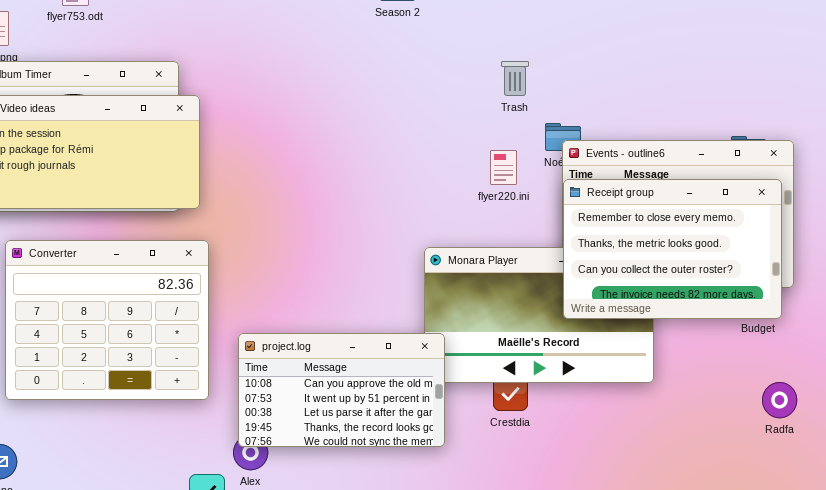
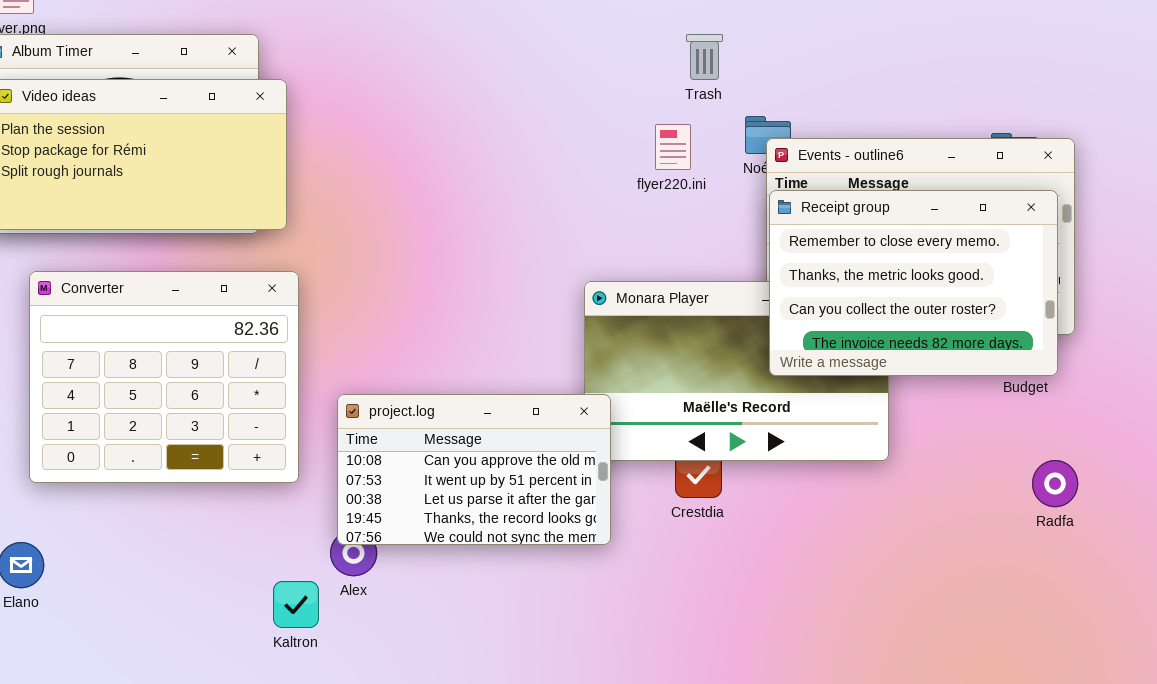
flyer220.ini: [490,150,517,185] -> [655,124,691,170], moved

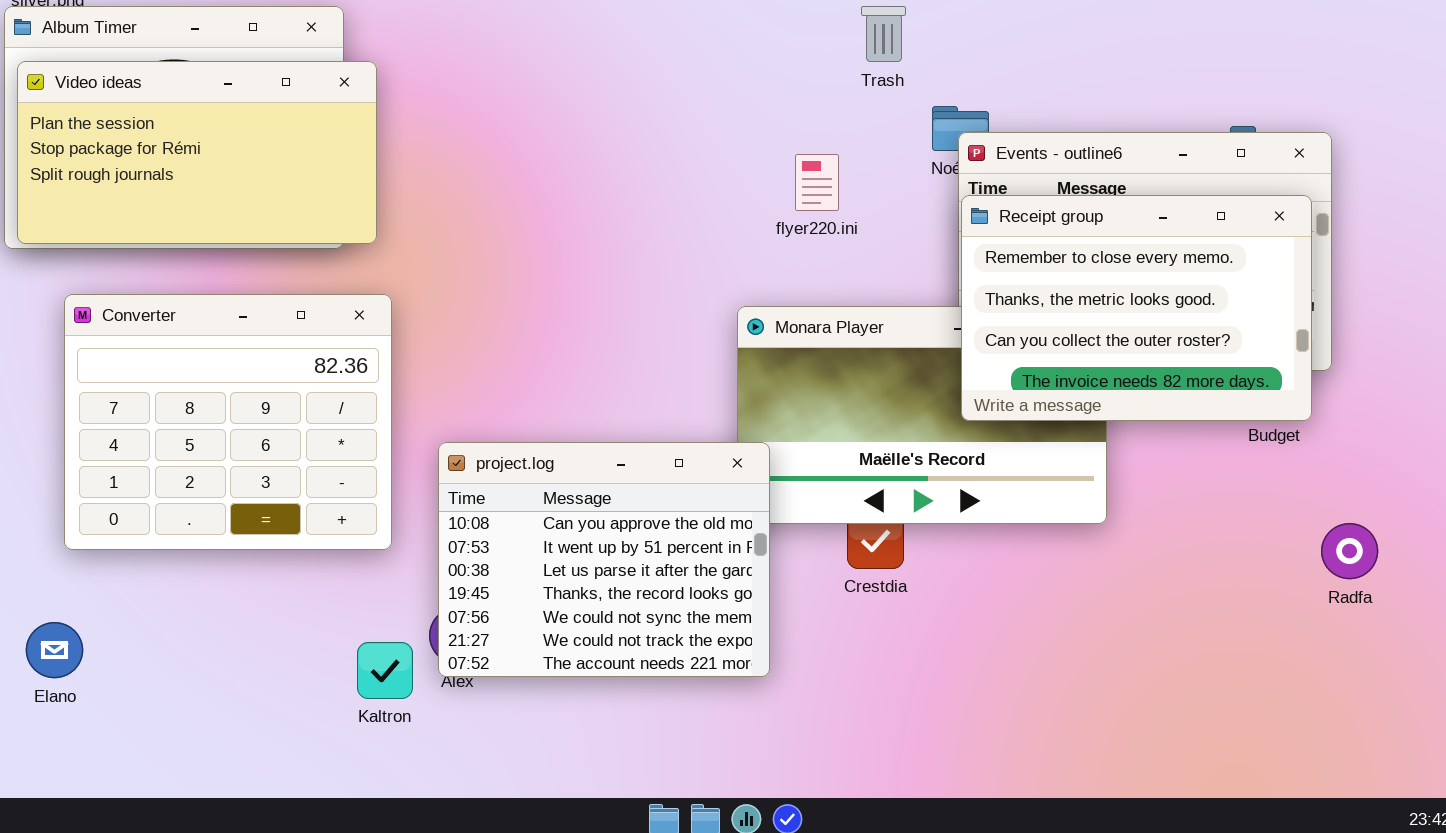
flyer220.ini: [655,124,691,170] -> [795,154,839,211], moved
project.log: [337,394,611,545] -> [438,442,770,677], resized
Radfa: [1032,460,1078,507] -> [1321,523,1378,579], moved
Kaltron: [273,581,319,628] -> [357,642,413,699], moved

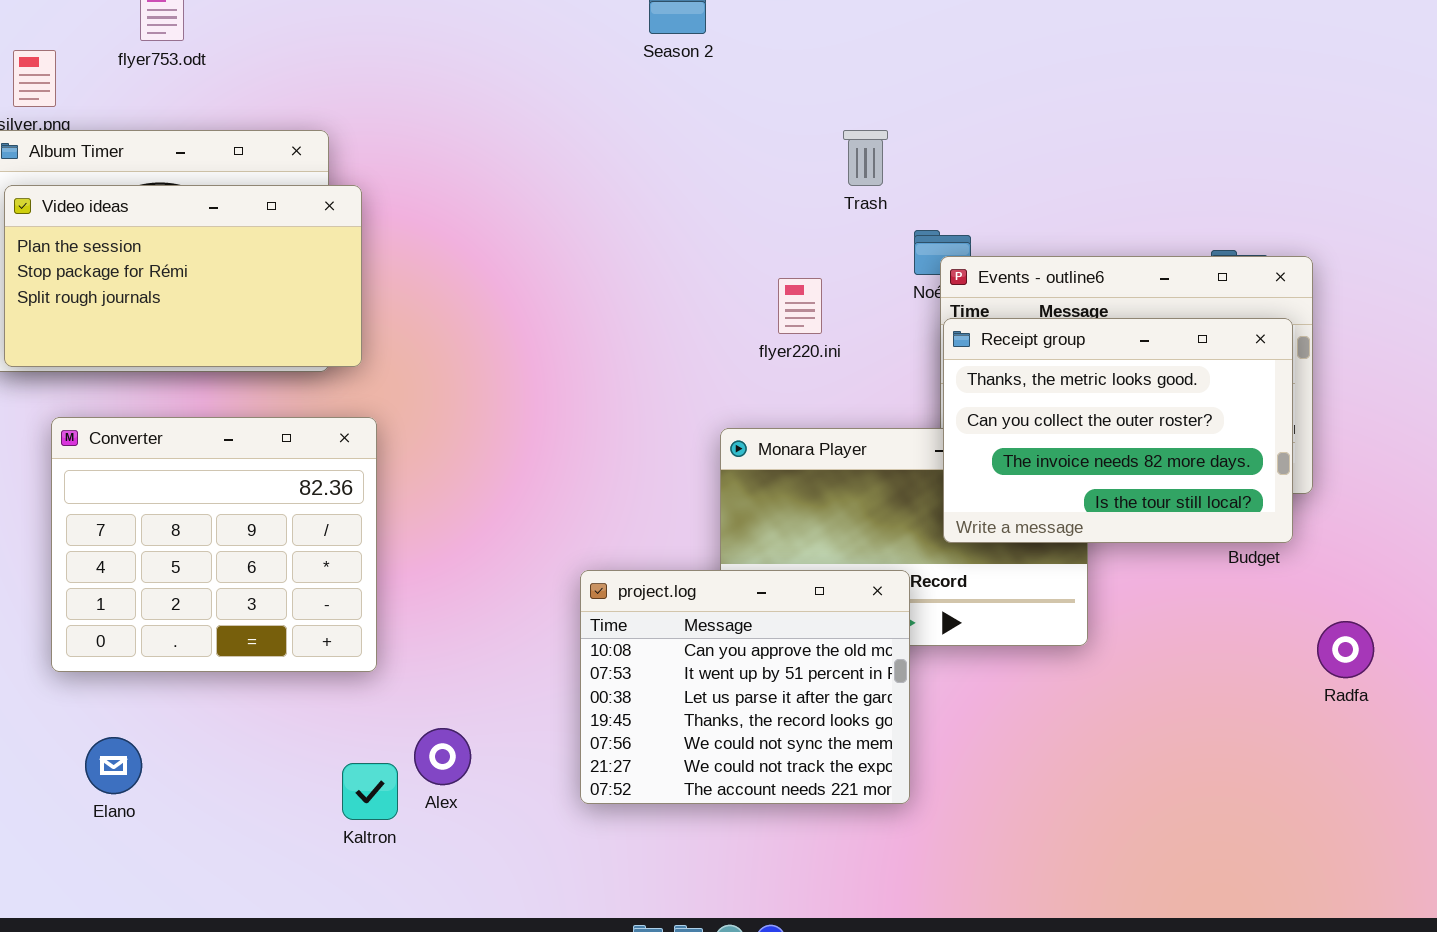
Receipt group: [961,195,1312,421] -> [943,318,1293,543], scrolled down 1 row
project.log: [438,442,770,677] -> [580,570,910,804], moved
Radfa: [1321,523,1378,579] -> [1317,621,1374,678], moved
Elano: [26,622,83,678] -> [85,737,142,794], moved

